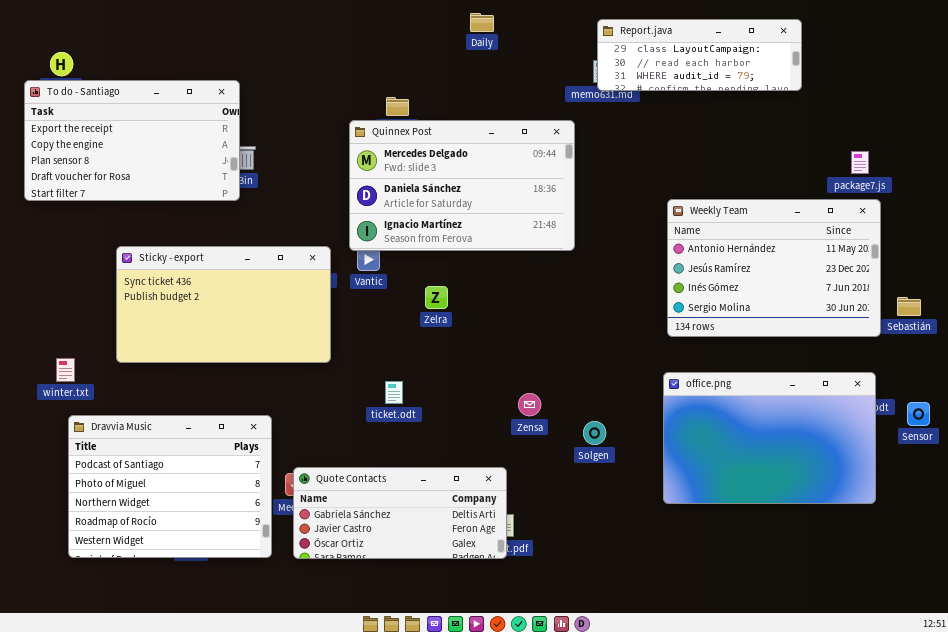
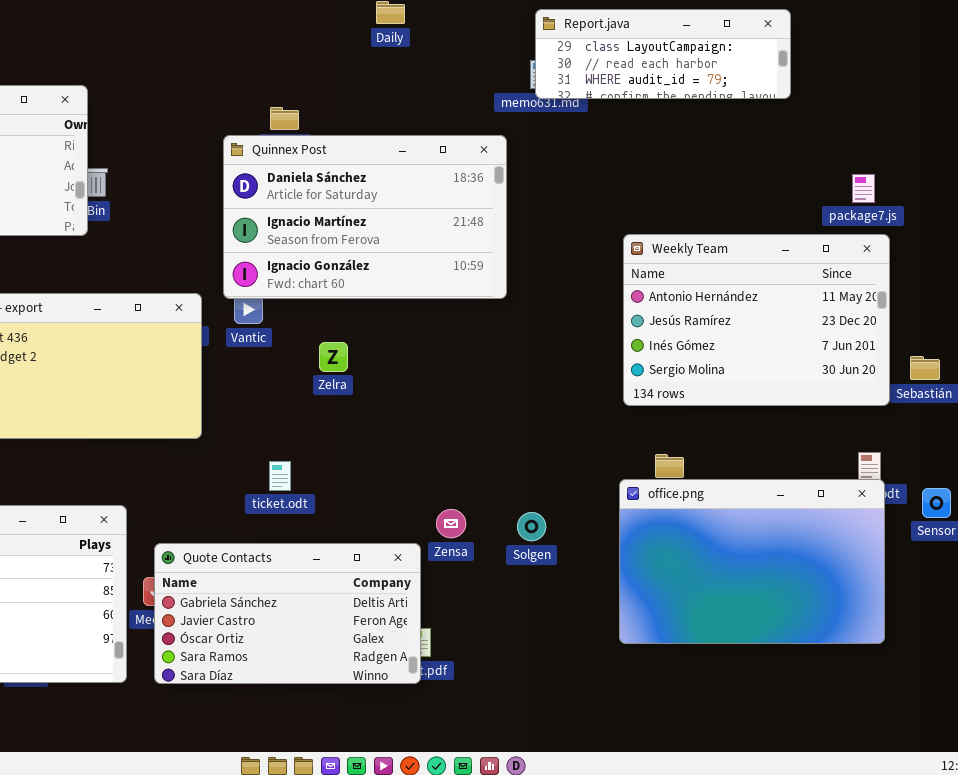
Quinnex Post: [349,120,575,251] -> [223,135,507,299], scrolled down 1 row
office.png: [663,372,876,504] -> [619,479,885,644], moved
Zensa: [518,393,541,416] -> [436,509,466,538], moved
Quote Contacts: [293,467,507,559] -> [154,543,421,684], resized

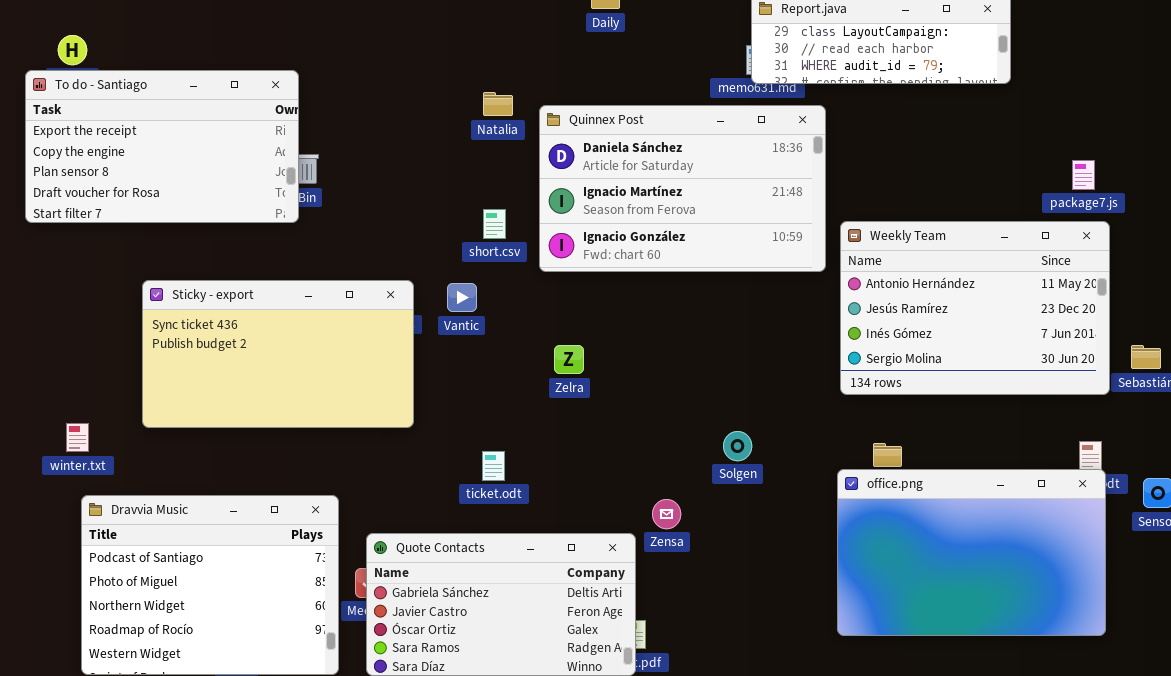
Quinnex Post: [223,135,507,299] -> [539,105,826,272], moved
Zelra: [319,342,348,372] -> [554,345,584,374], moved
Solgen: [517,512,546,541] -> [723,431,752,461], moved

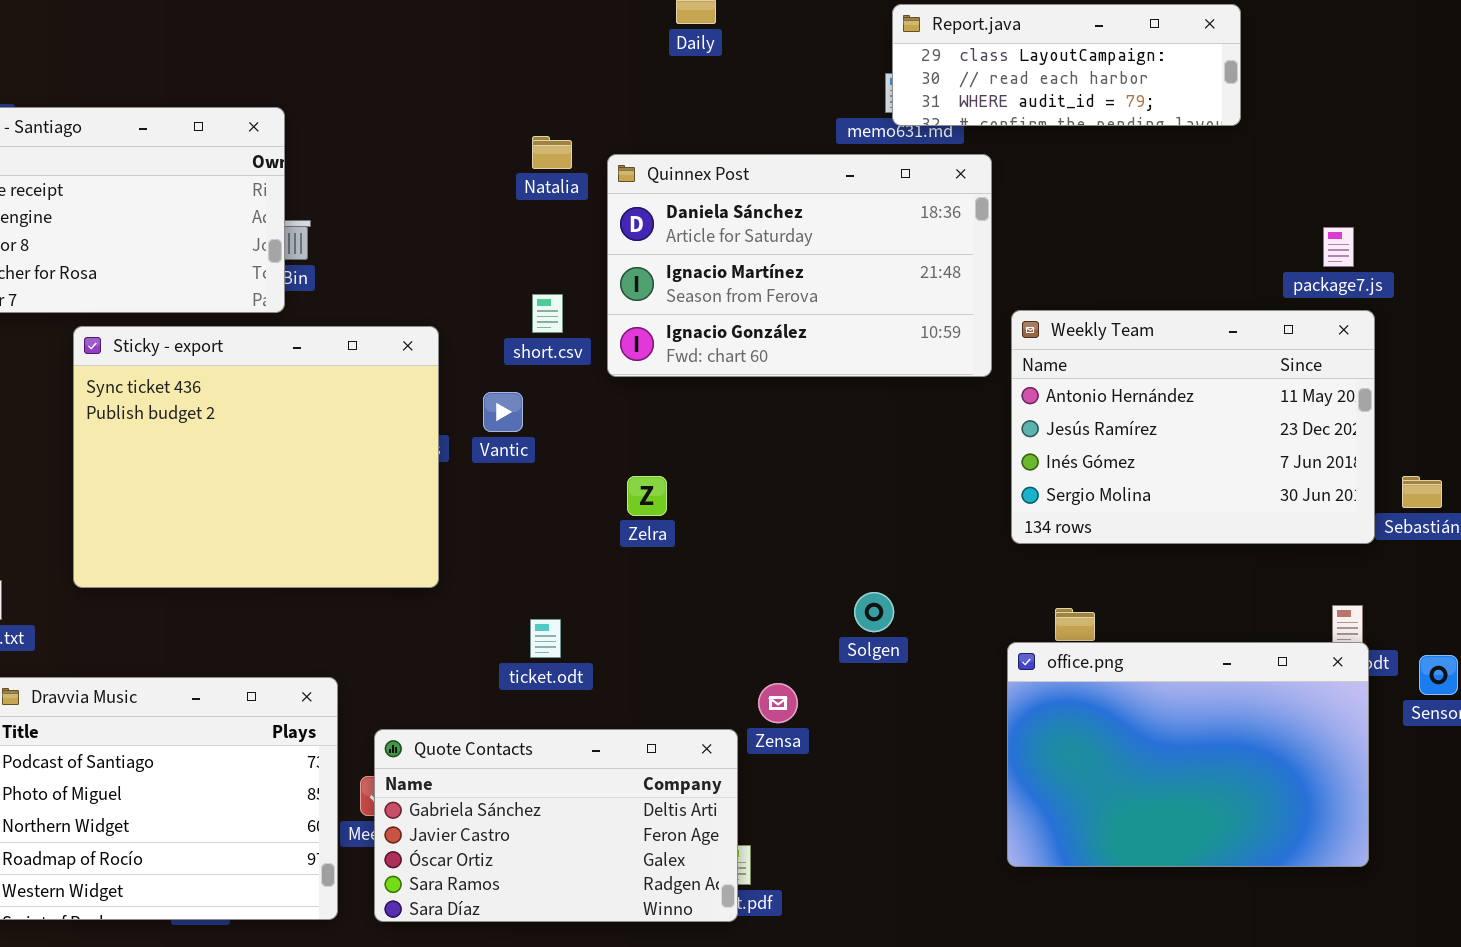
Sticky - export: [142,280,414,428] -> [73,326,439,588], resized

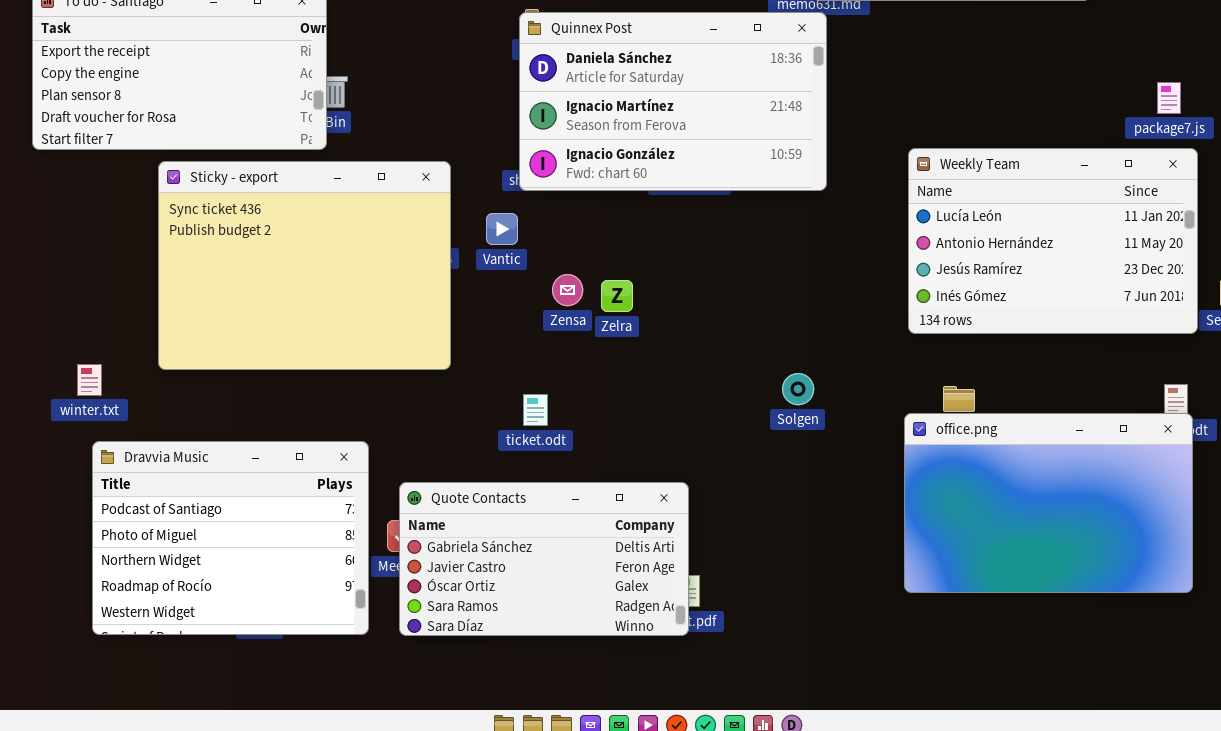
Quinnex Post: [607,154,992,377] -> [519,12,827,191], moved
Weekly Team: [1011,310,1375,544] -> [908,148,1198,334], scrolled up 1 row
Zensa: [758,683,798,723] -> [552,274,583,306], moved

